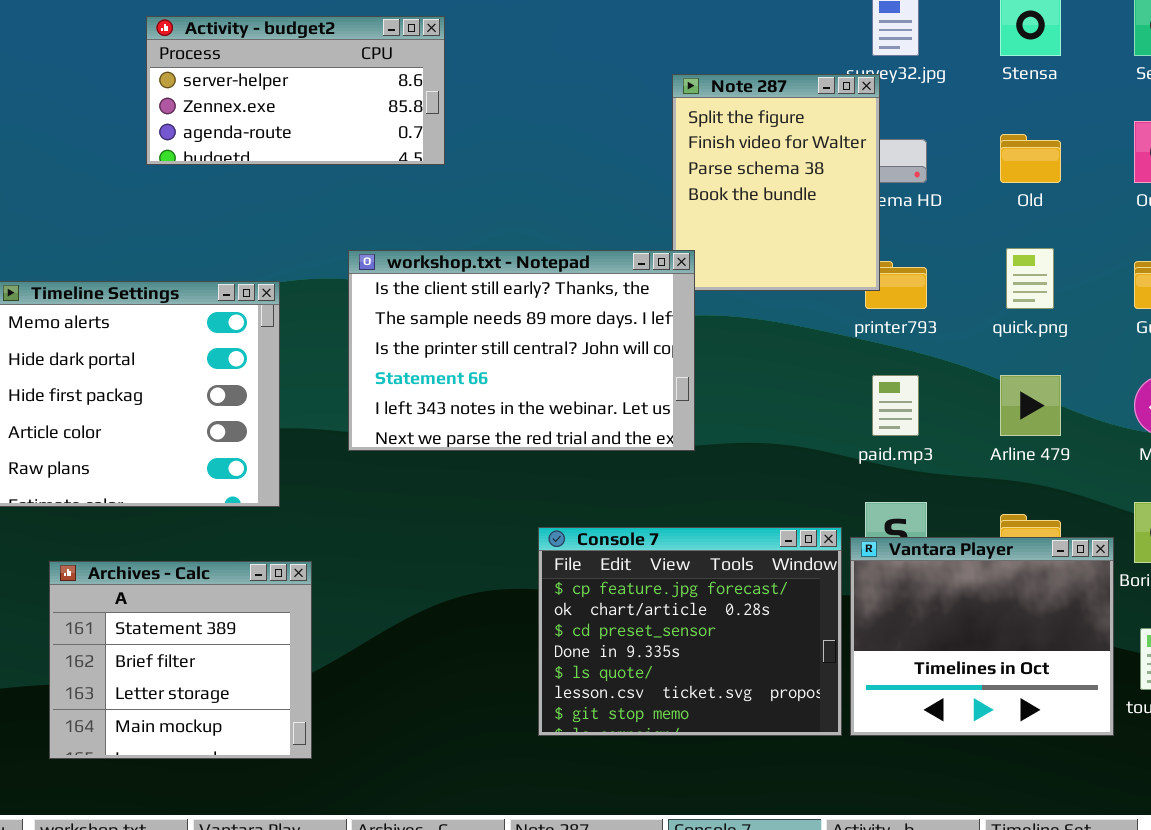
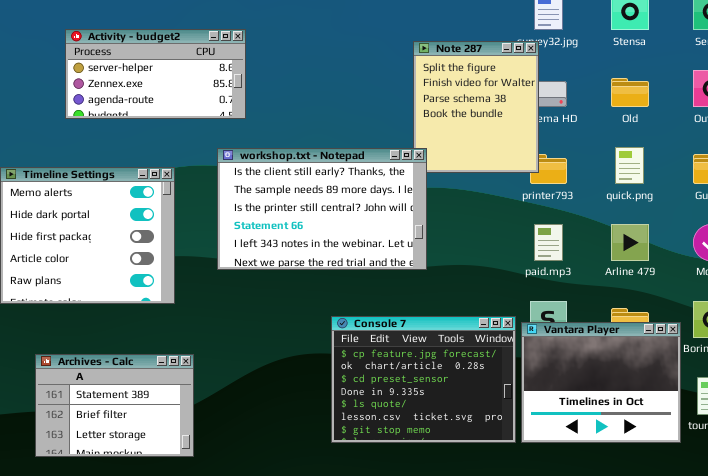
Activity - budget2: [146,16,445,165] -> [65,29,246,119], moved
Archives - Calc: [49,561,312,759] -> [35,354,194,457], resized

